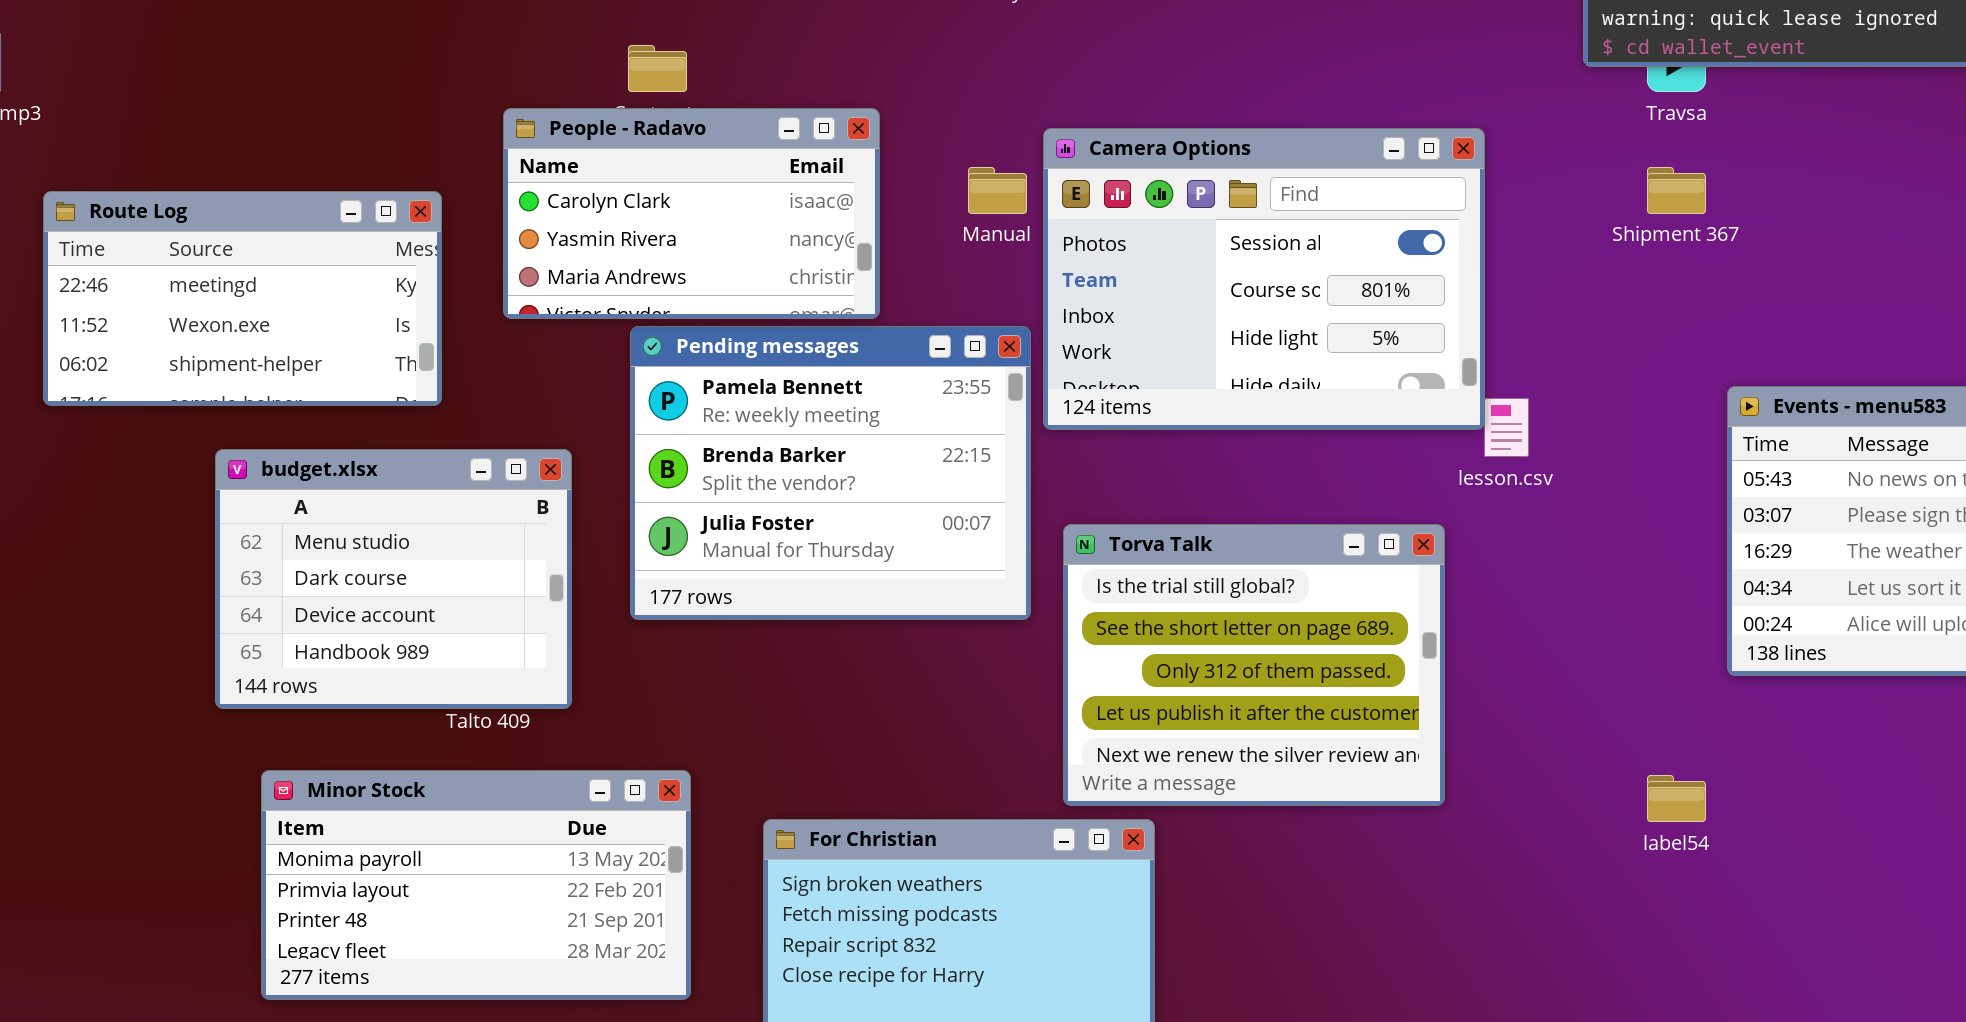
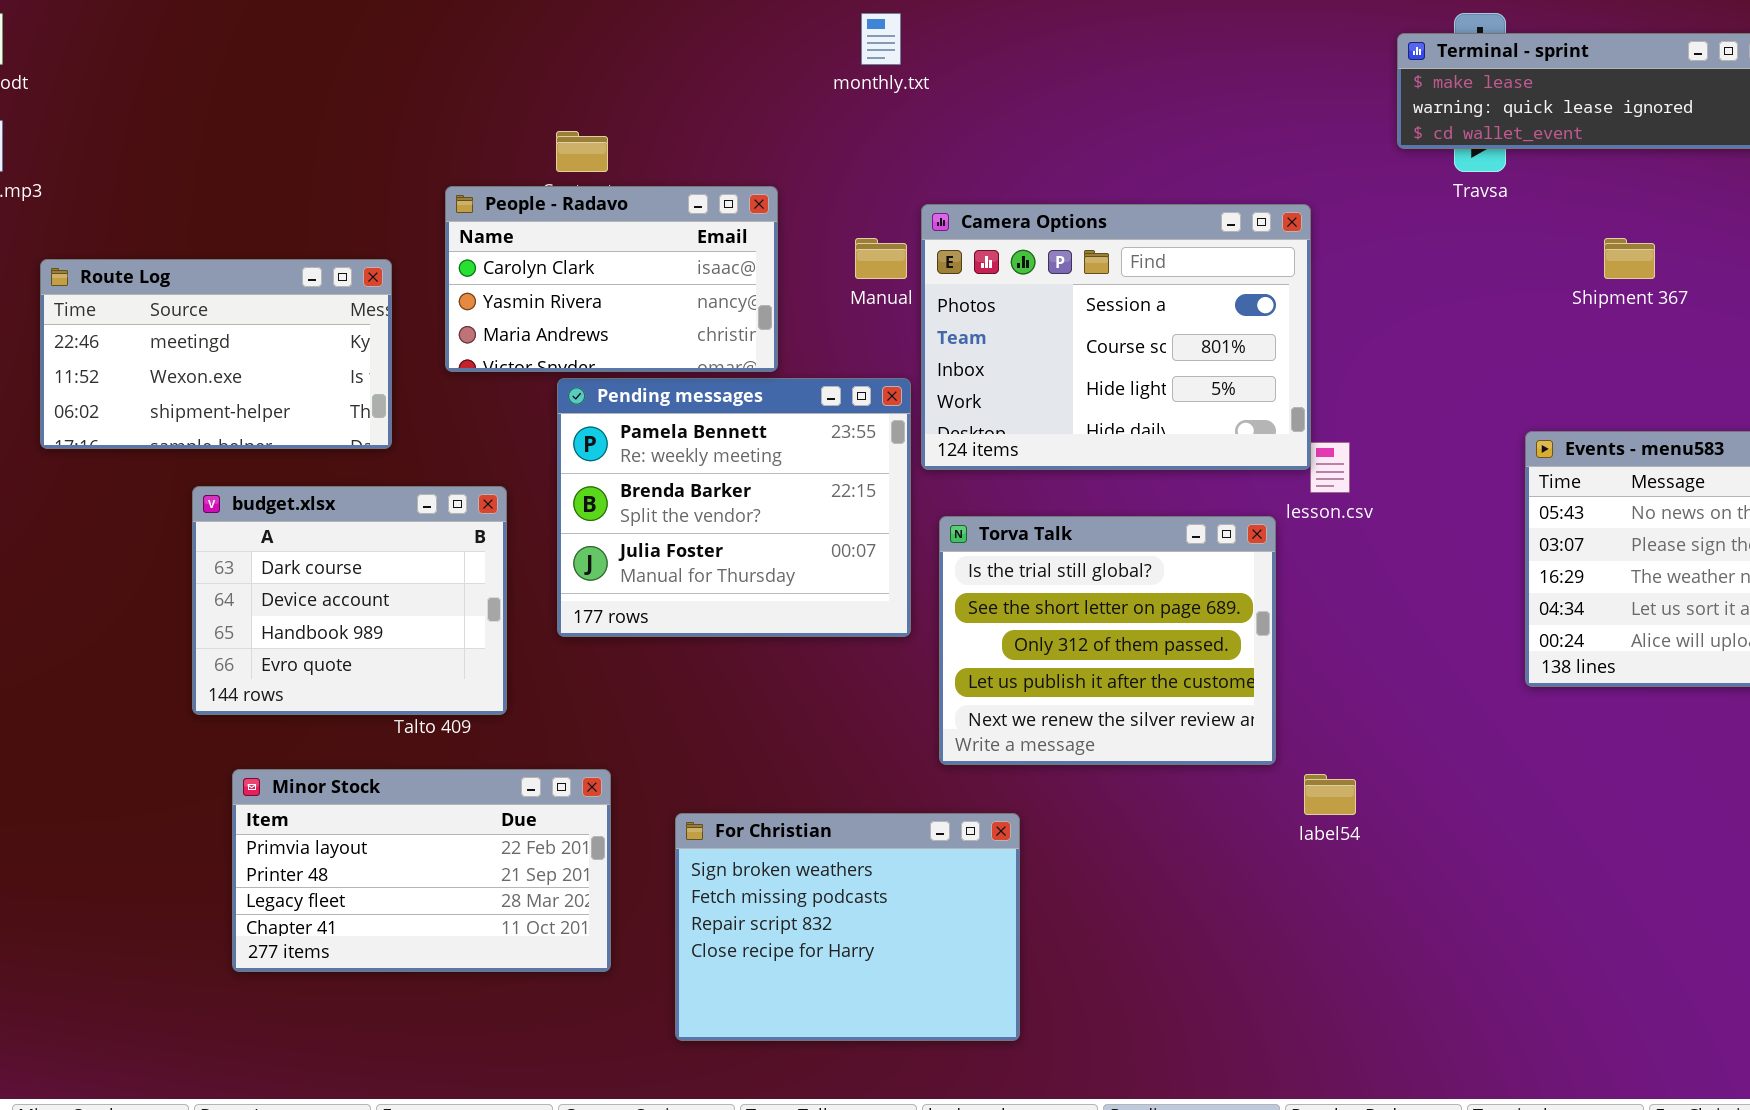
Shipment 367: [1647,167,1706,214] -> [1604,238,1655,279], moved
budget.xlsx: [215,449,572,709] -> [192,486,507,715], scrolled down 1 row
Torva Talk: [1063,524,1445,806] -> [939,516,1276,765], moved
Minor Stock: [261,770,691,1000] -> [232,769,611,972], scrolled down 1 row
label54: [1647,775,1706,822] -> [1304,774,1356,815], moved

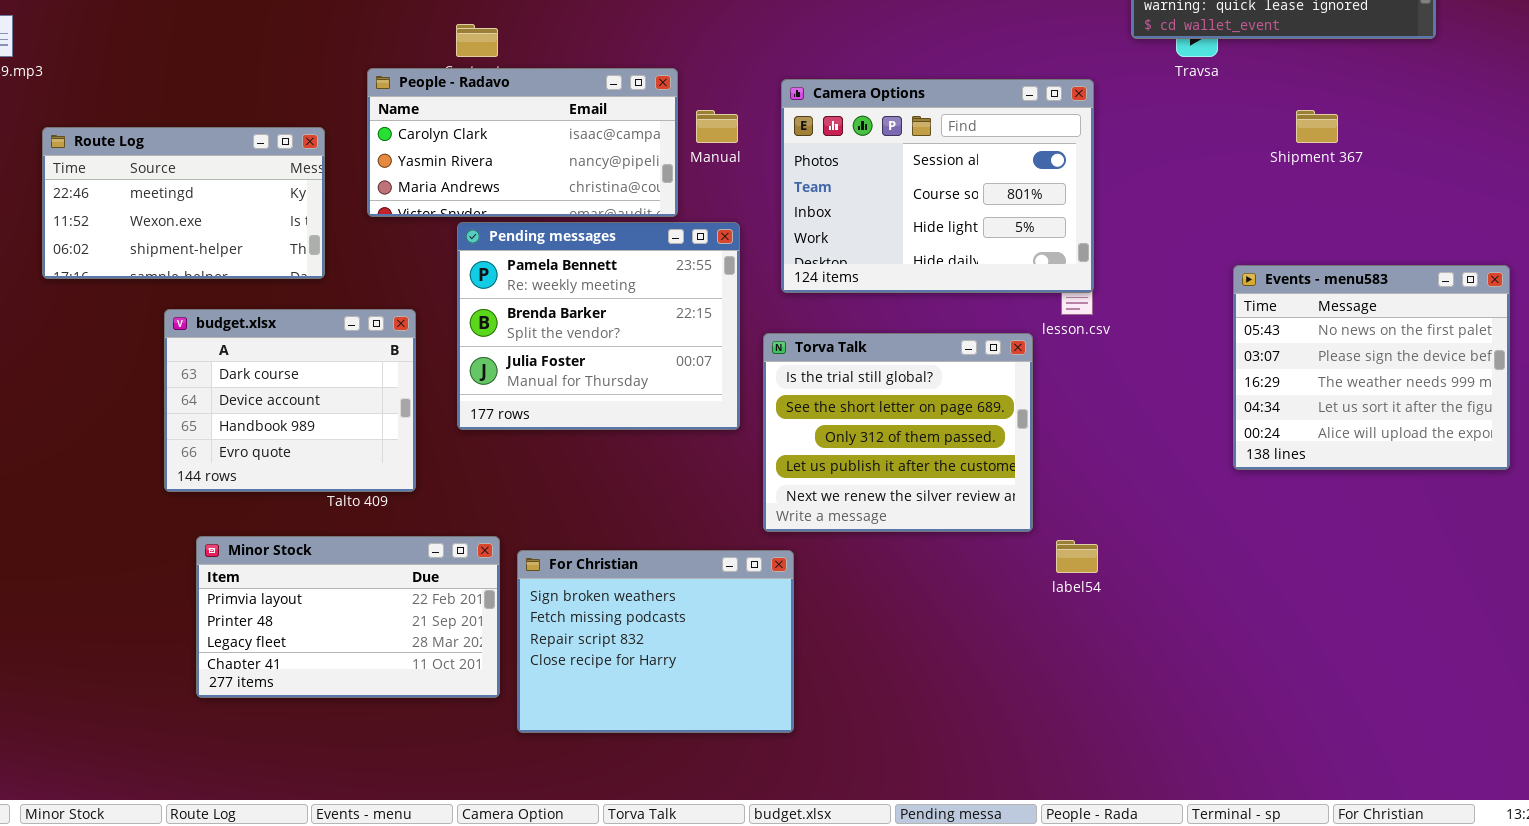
People - Radavo: [445,186,778,372] -> [367,68,678,217], resized
Camera Options: [921,204,1311,470] -> [781,79,1094,293], moved
For Christian: [675,813,1020,1041] -> [517,550,794,733], moved

